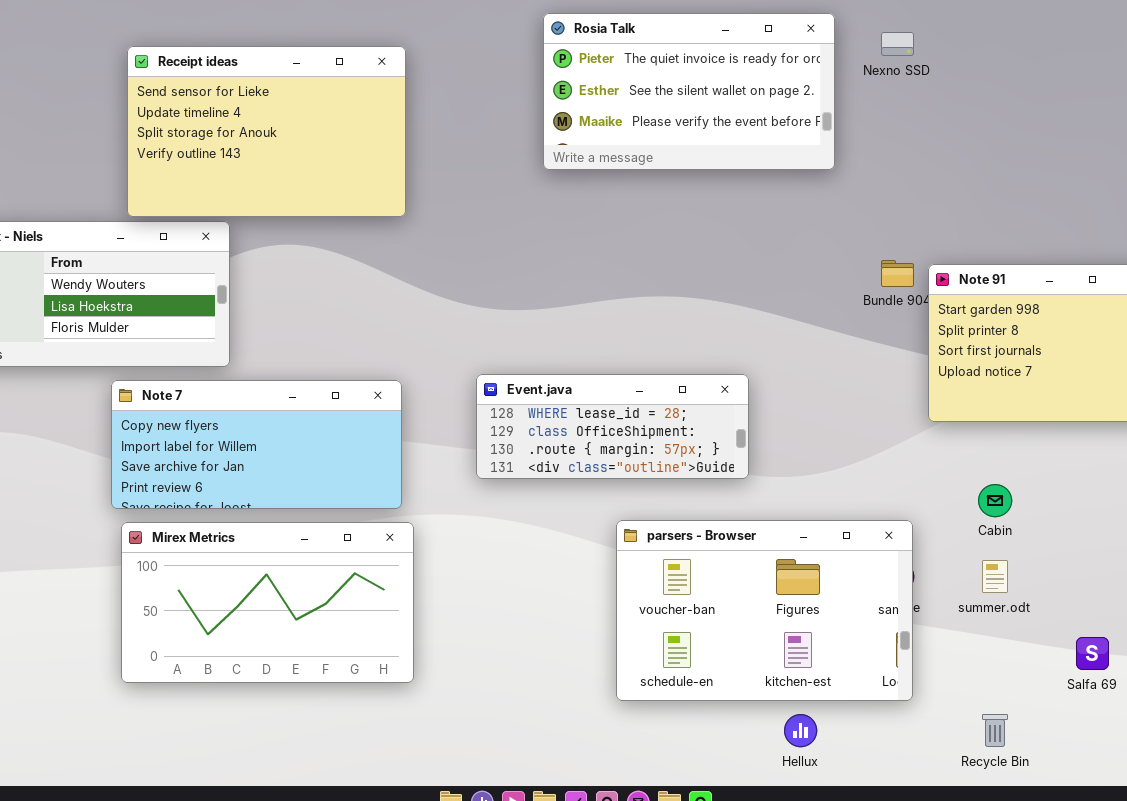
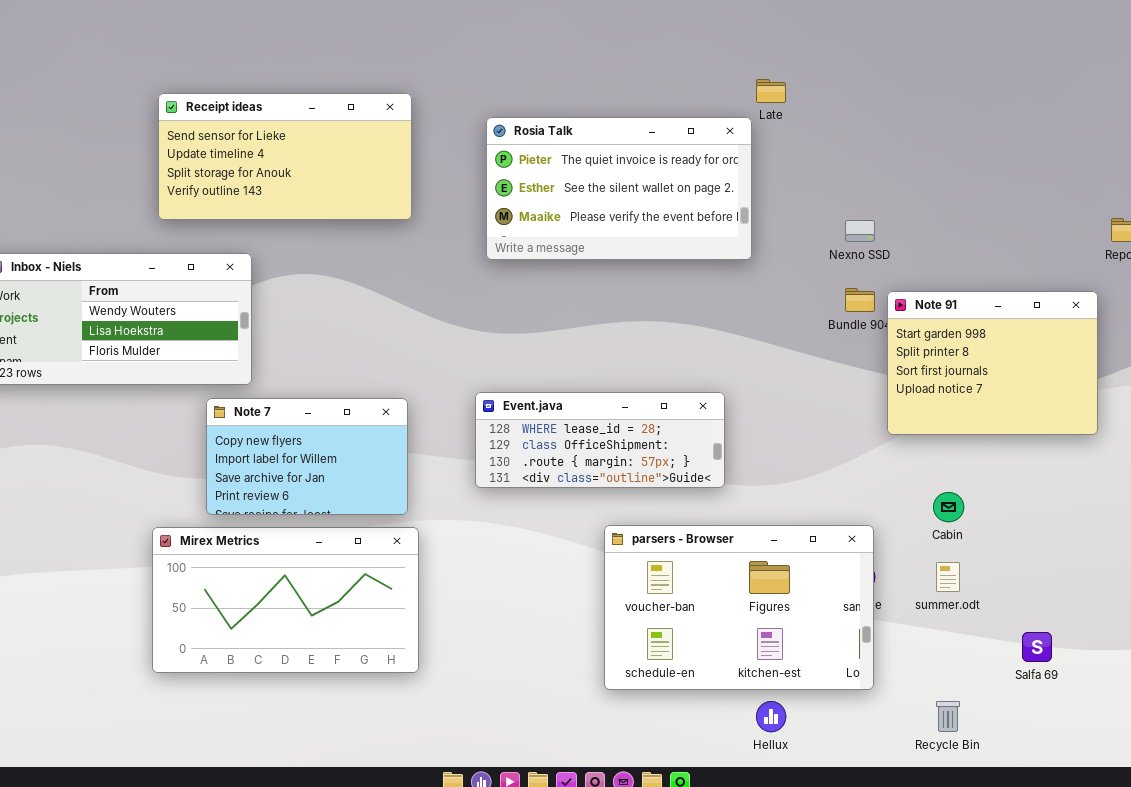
Rosia Talk: [543,13,835,170] -> [486,117,752,260], moved
Nexno SSD: [881,32,914,56] -> [845,220,875,242], moved
Receipt ideas: [127,46,406,217] -> [158,93,412,220], resized
Note 7: [111,380,402,509] -> [206,398,408,515], resized

